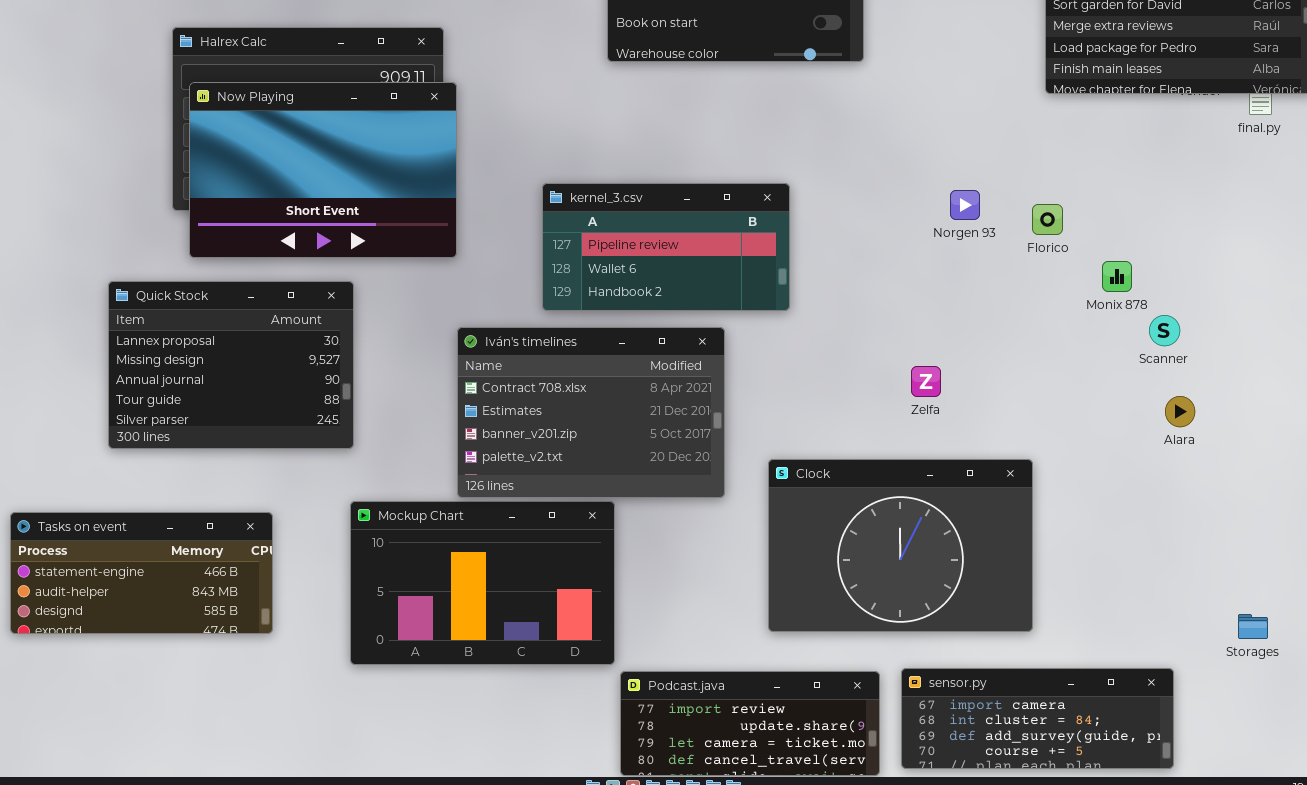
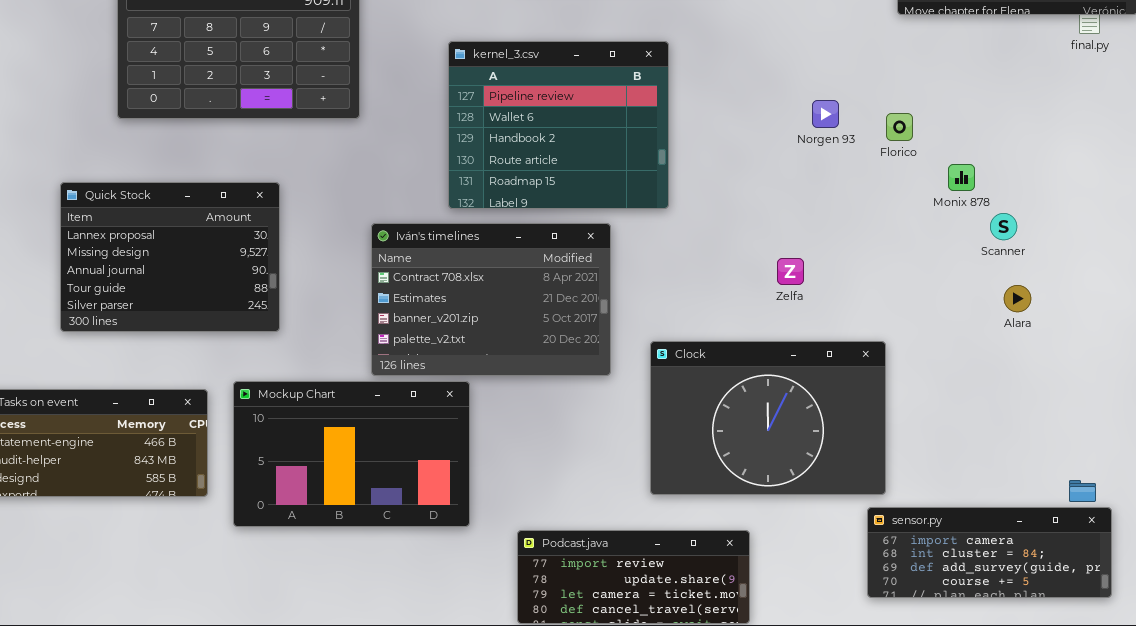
Now Playing: [189,82,457,258] -> none, closed
kernel_3.csv: [542,183,790,311] -> [448,41,669,209], resized
Mockup Chart: [350,501,615,665] -> [233,381,470,527], moved
sensor.py: [901,668,1174,769] -> [867,507,1112,598], moved

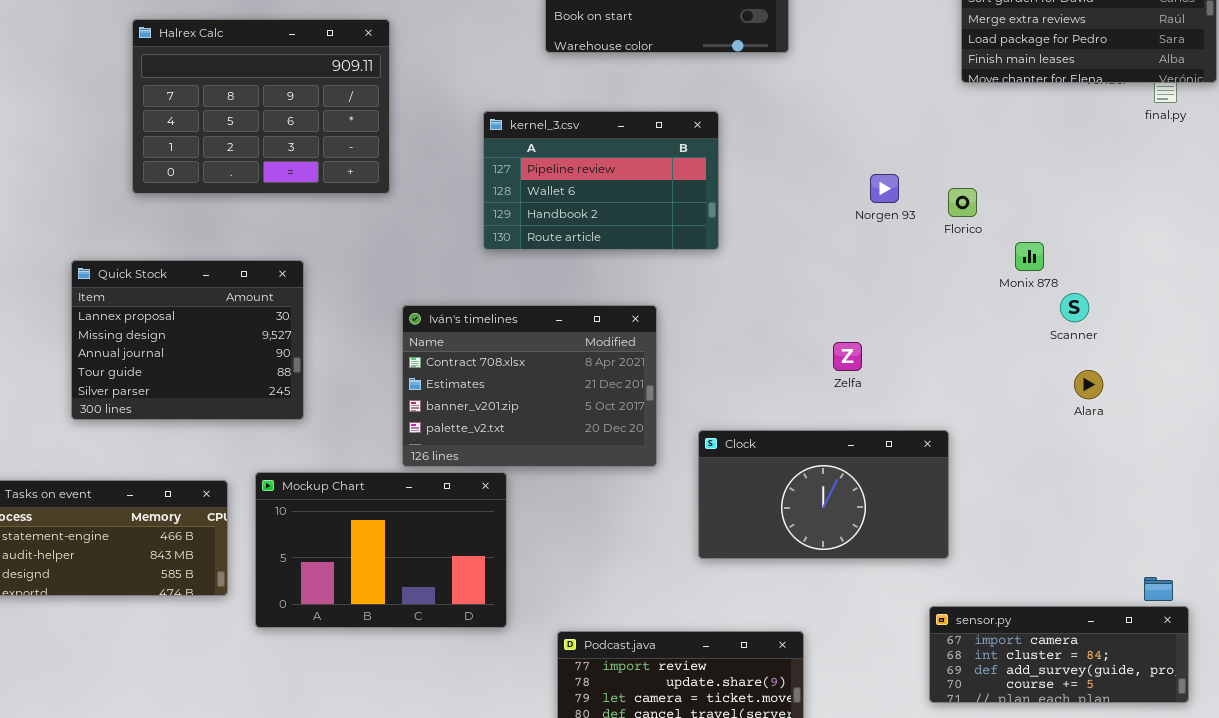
kernel_3.csv: [448,41,669,209] -> [483,111,719,250], resized
Clock: [650,341,886,495] -> [698,430,949,559], resized

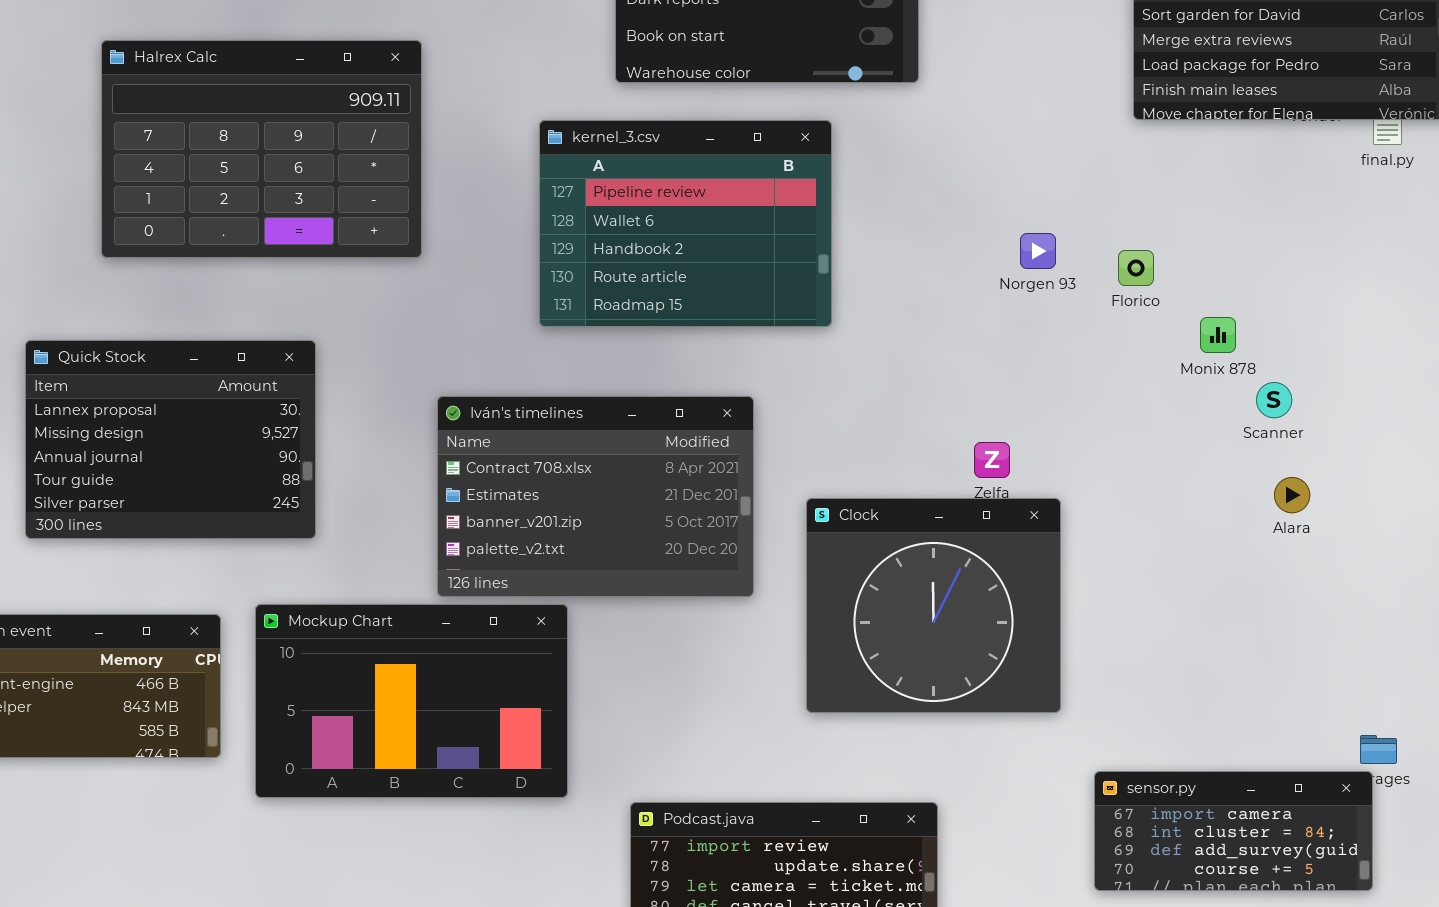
kernel_3.csv: [483,111,719,250] -> [539,120,832,327], resized
Clock: [698,430,949,559] -> [806,498,1061,713], resized
sensor.py: [929,606,1189,703] -> [1094,771,1373,891], resized

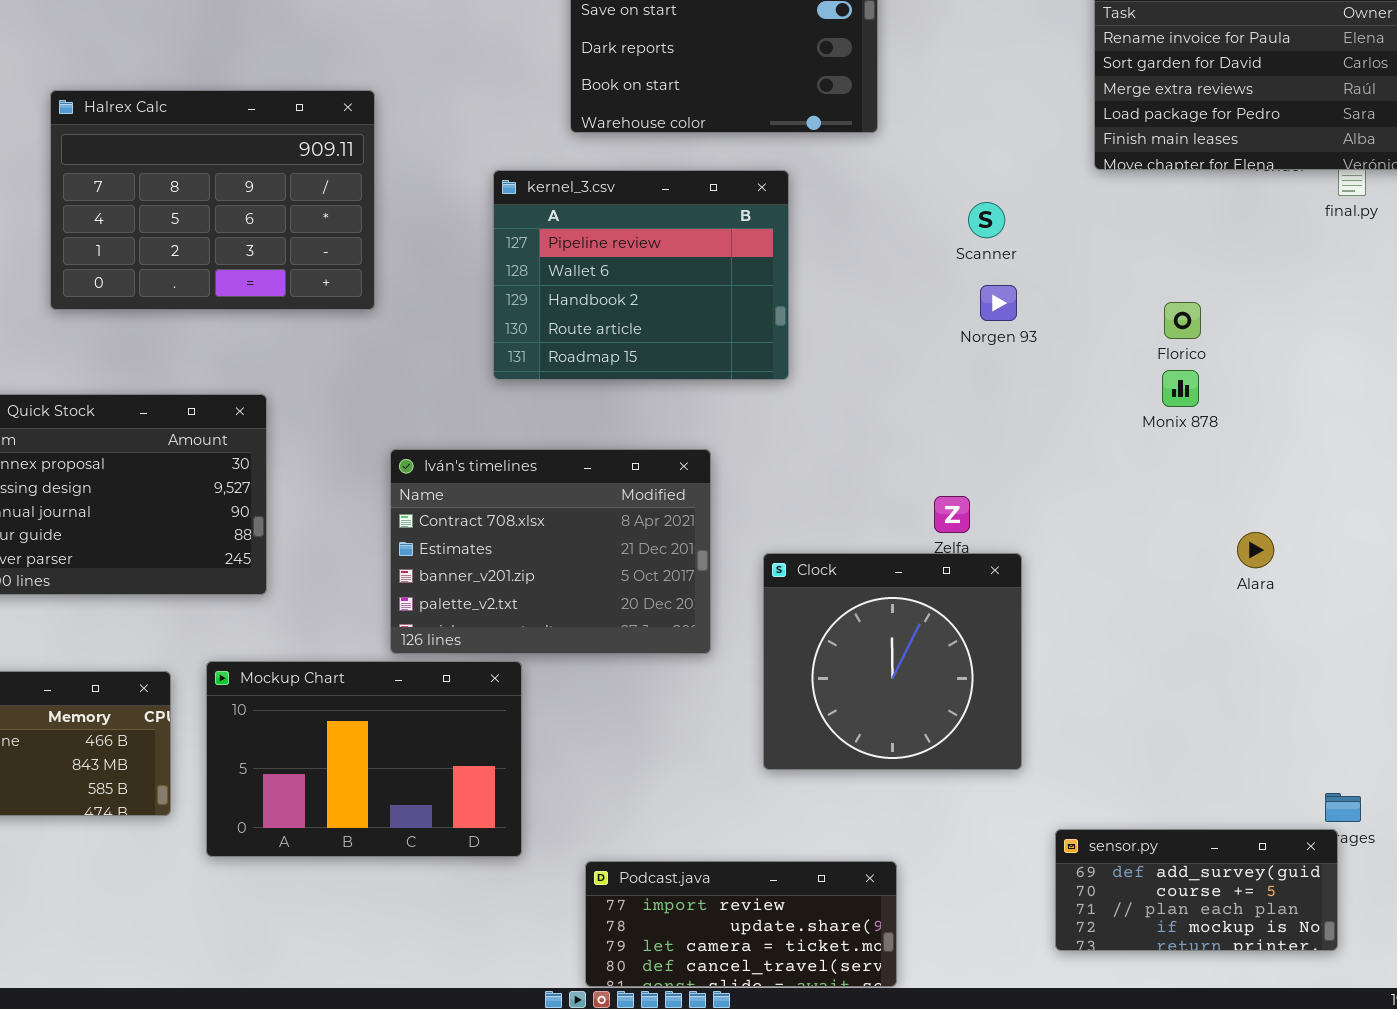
Florico: [1118,250,1154,286] -> [1164,302,1201,339], moved
Scanner: [1256,382,1292,418] -> [968,202,1005,238], moved
sensor.py: [1094,771,1373,891] -> [1055,829,1338,951], scrolled down 2 rows

